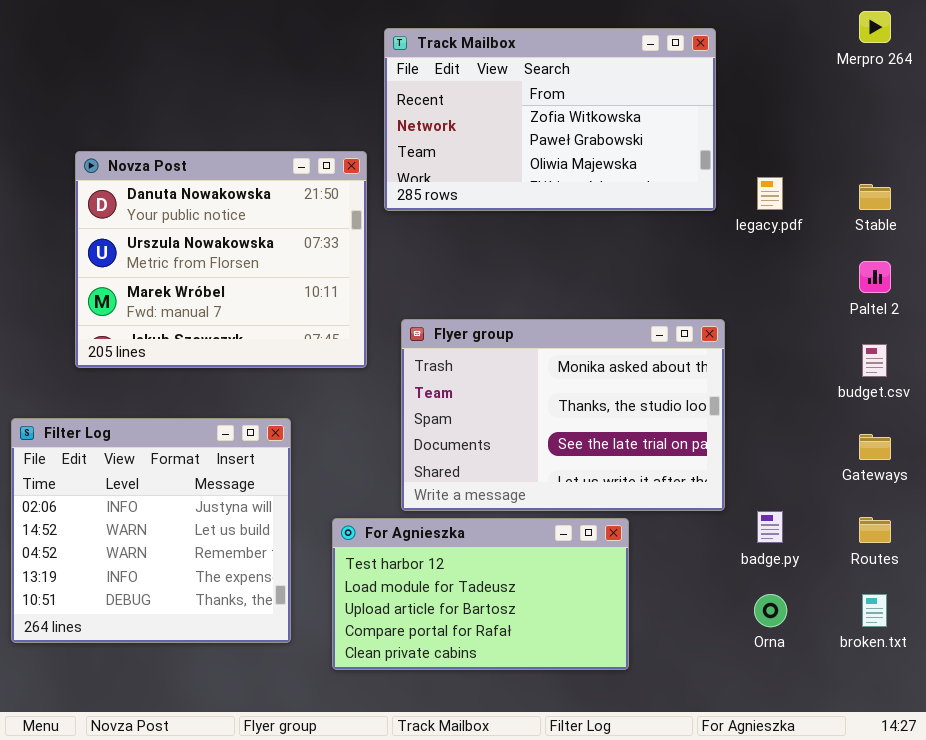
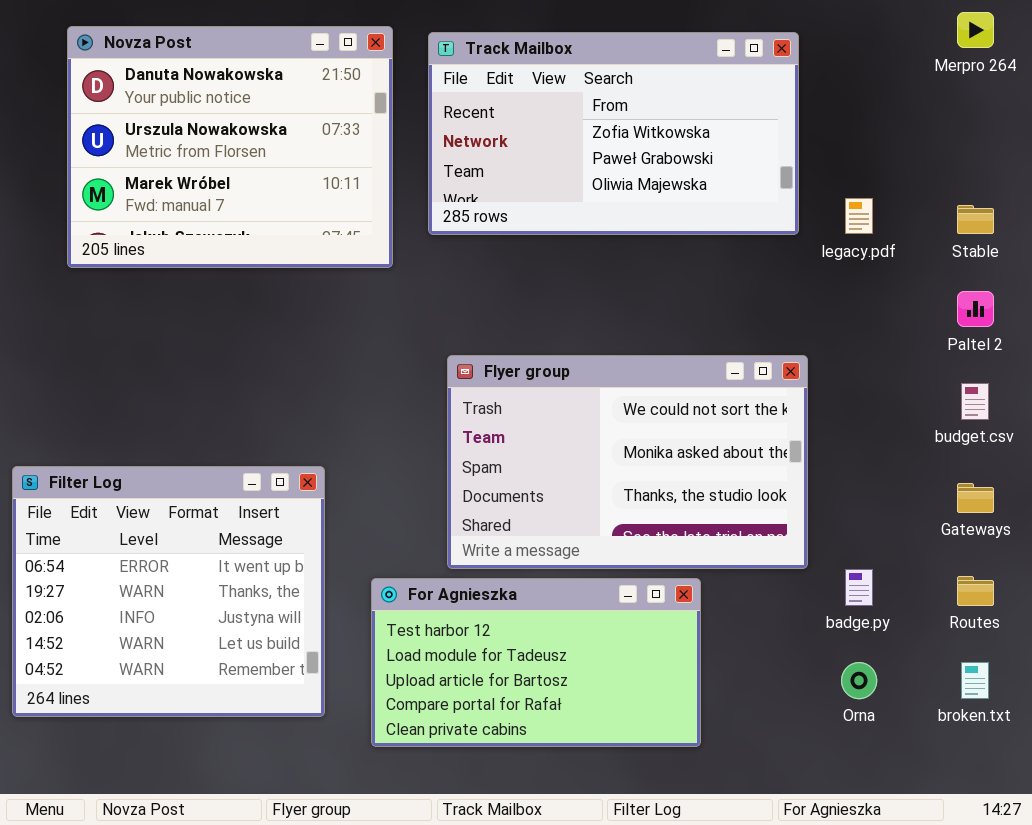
Novza Post: [75,151,367,368] -> [67,26,393,268], moved
Flyer group: [401,319,725,511] -> [447,355,808,569], scrolled up 1 row
Filter Log: [11,418,291,643] -> [12,466,325,717], scrolled up 2 rows

